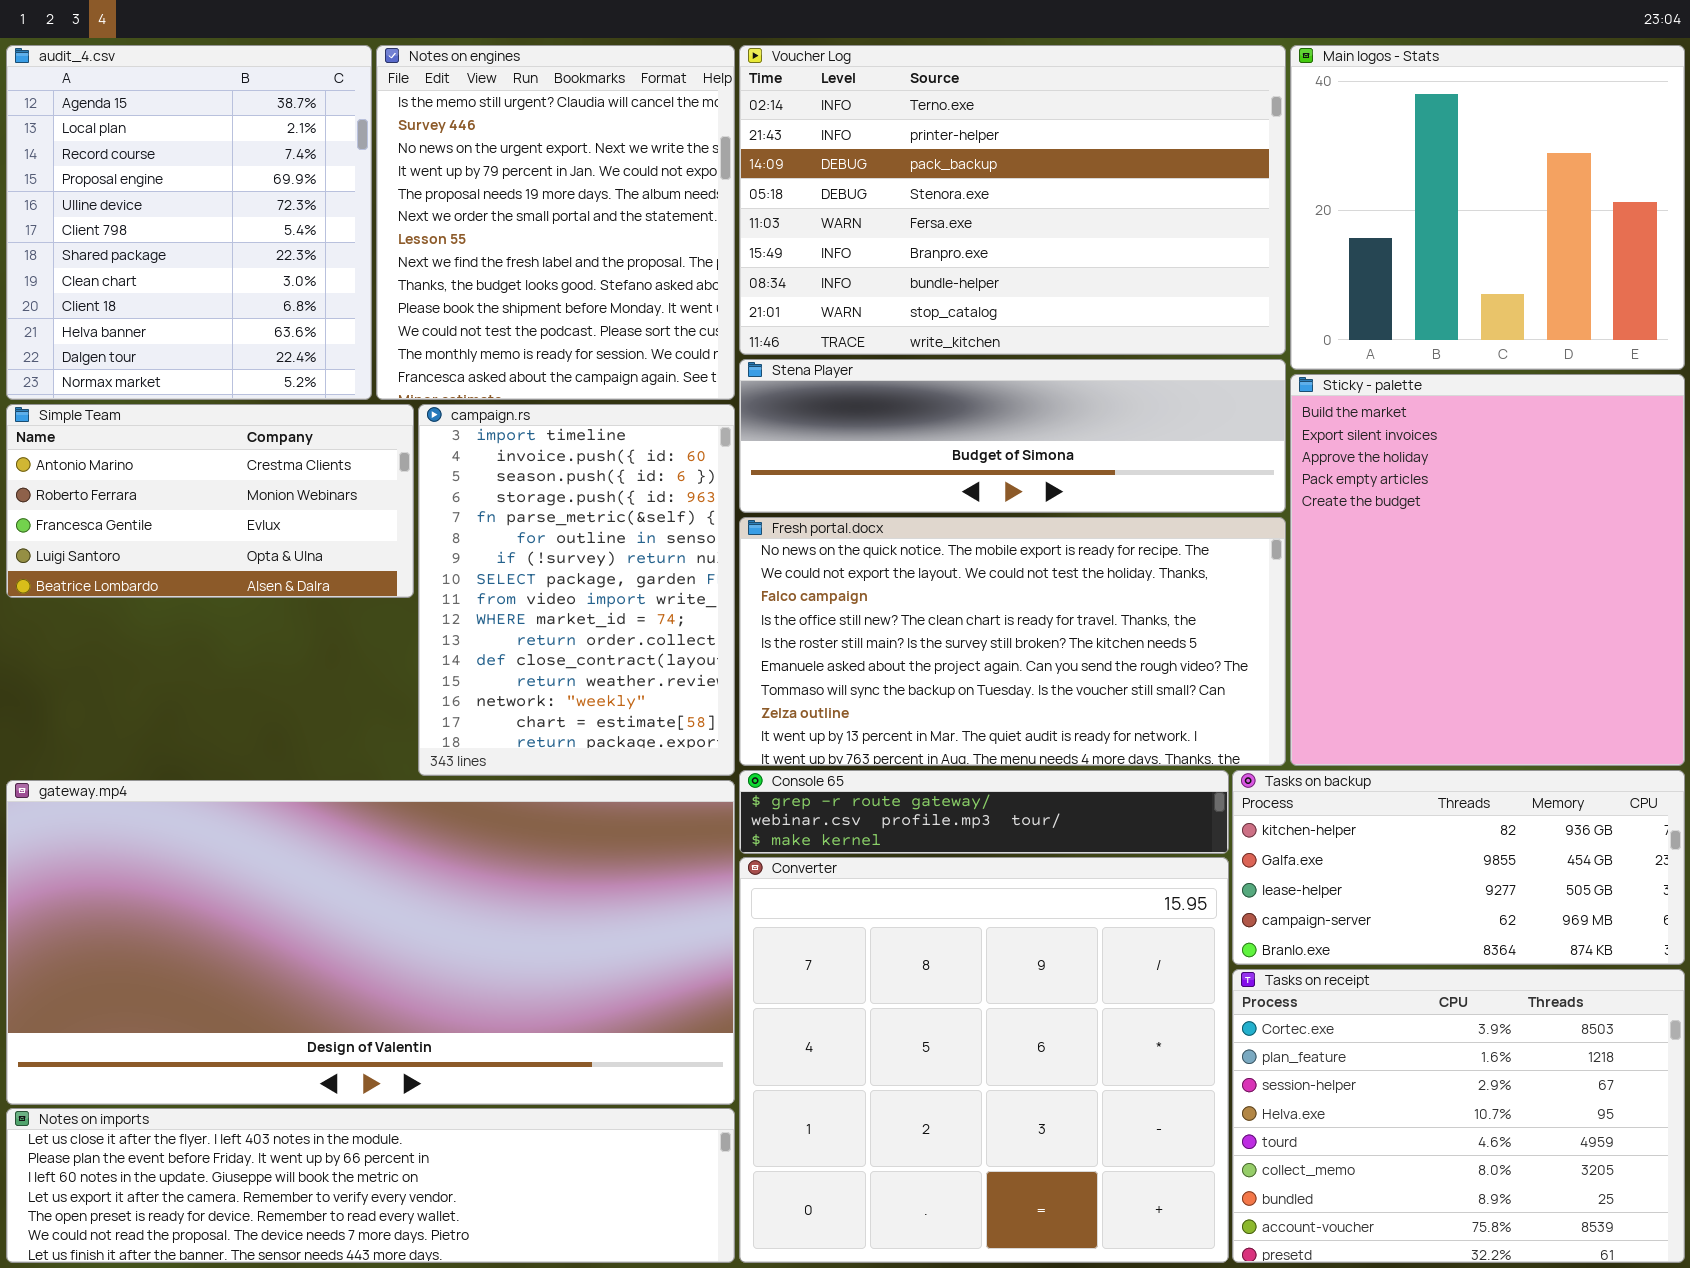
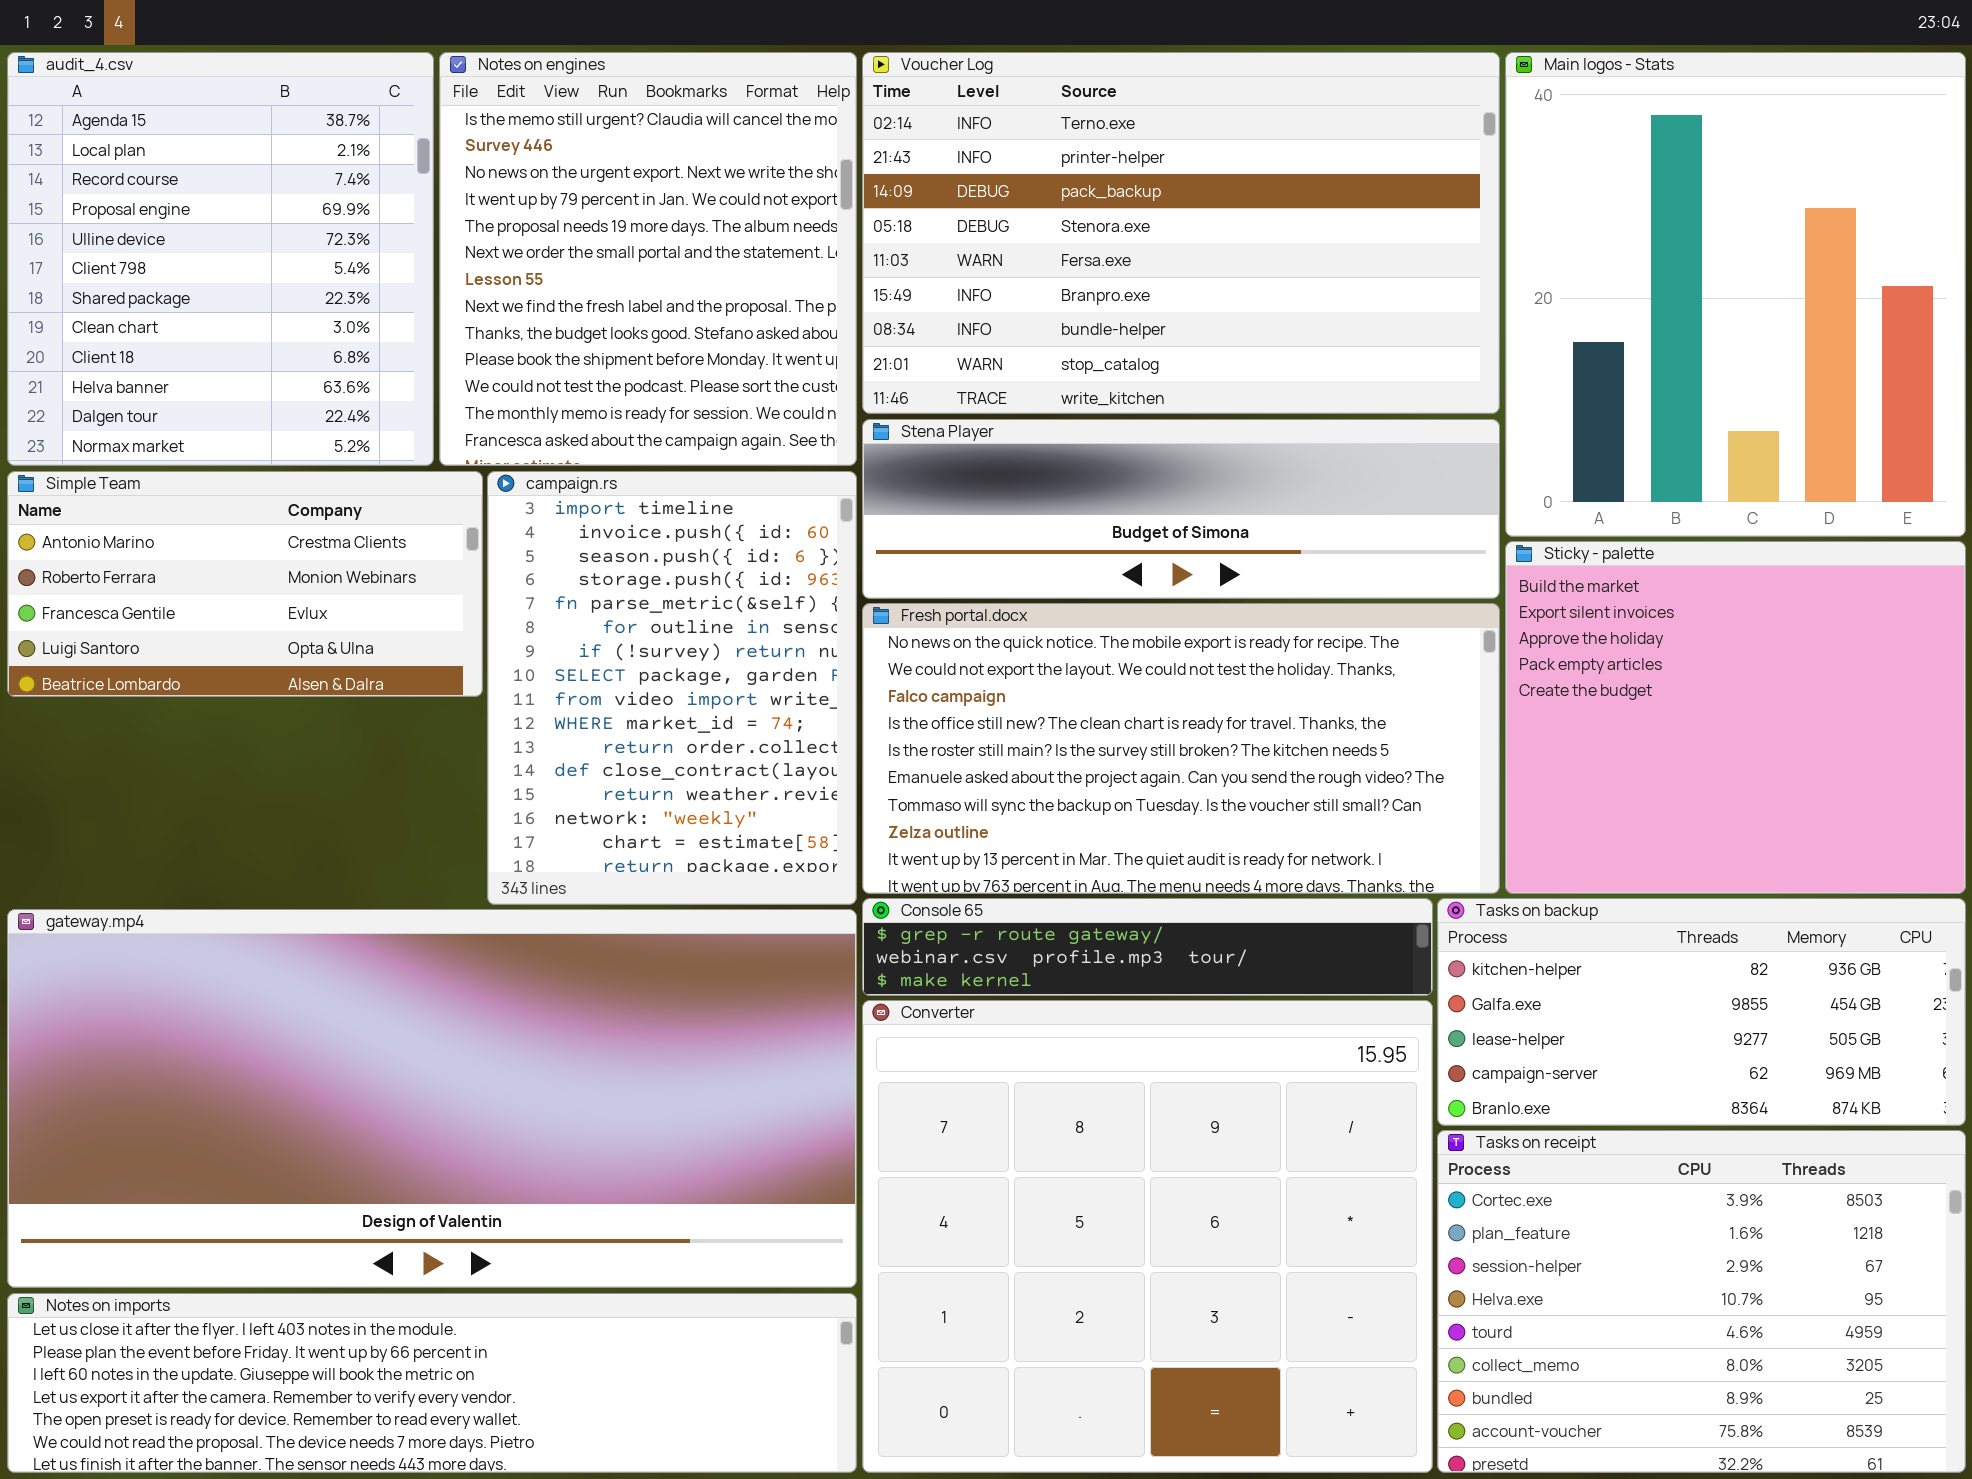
Main logos - Stats: [1290,45,1685,370] -> [1505,52,1966,537], resized
Sticky - palette: [1290,374,1685,766] -> [1505,541,1966,894], resized

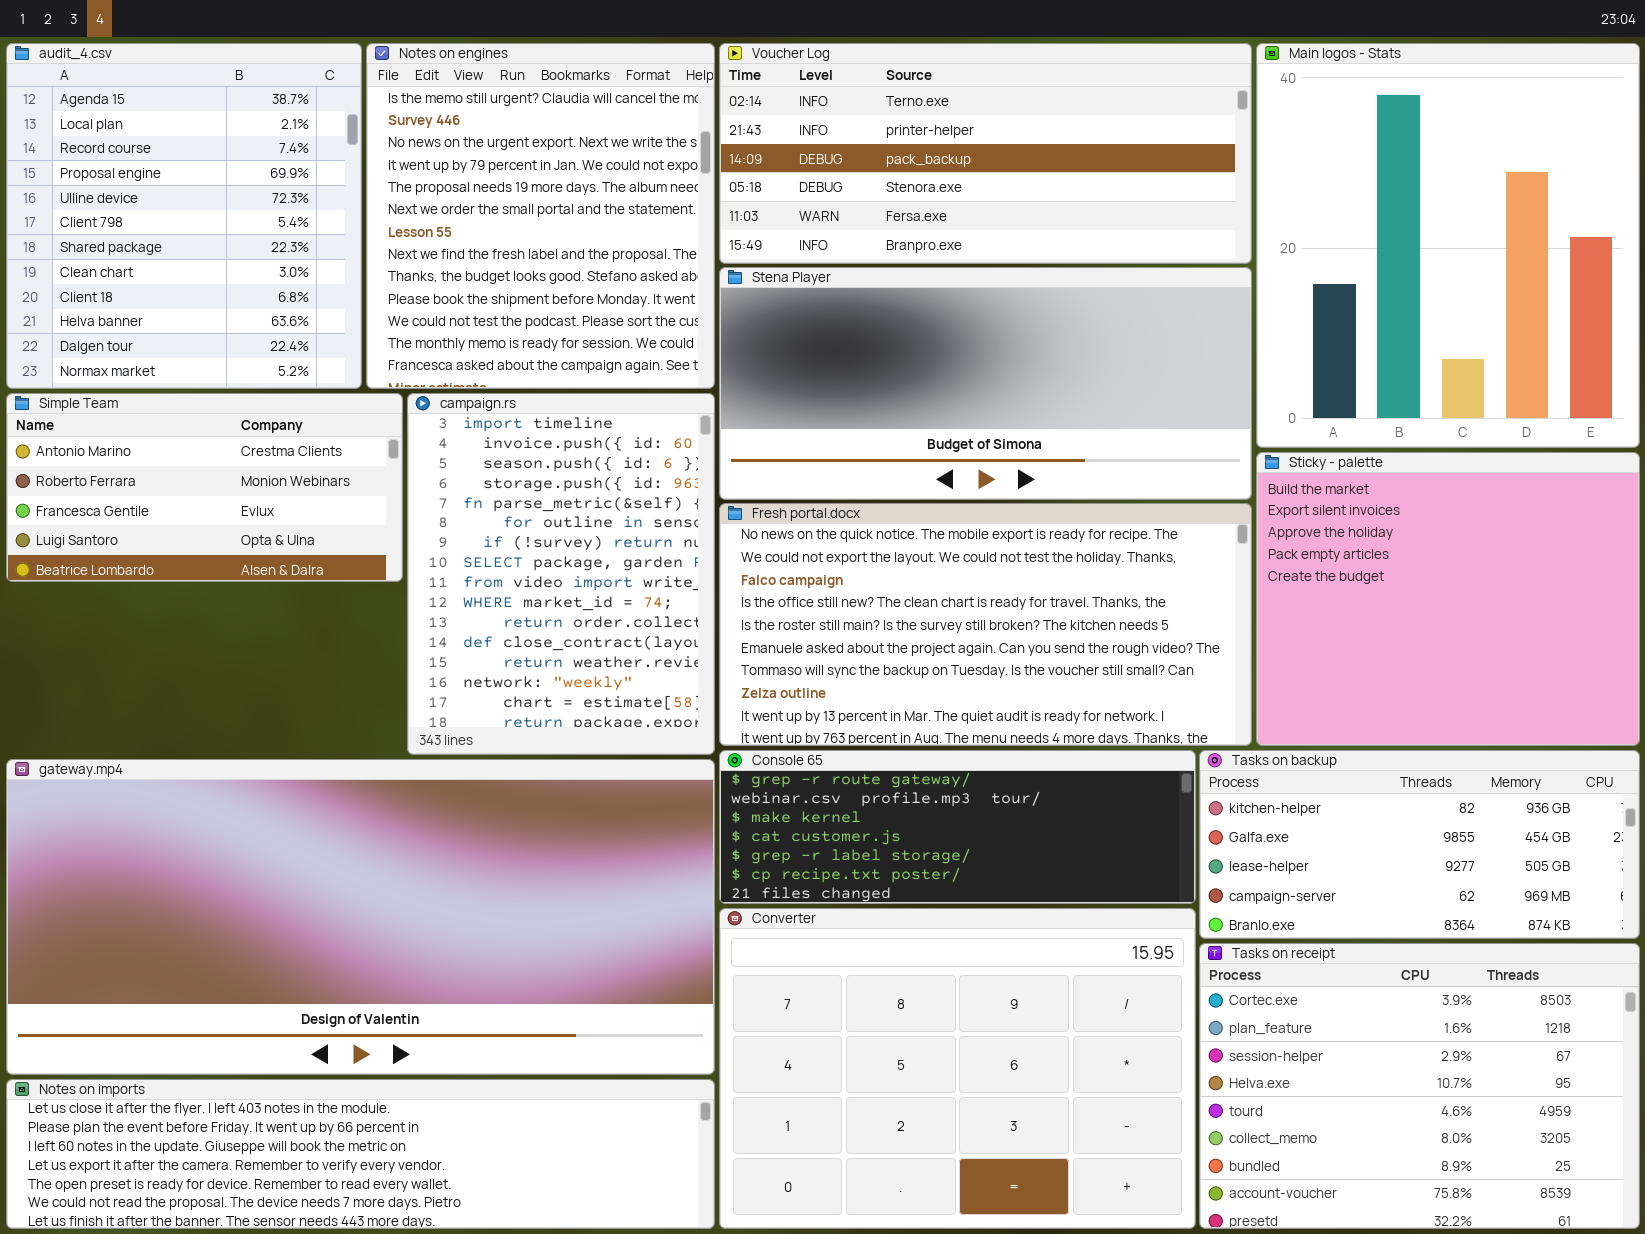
Voucher Log: [862,52,1500,414] -> [719,43,1252,264], resized
Stena Player: [862,419,1500,599] -> [719,267,1252,500], resized
Console 65: [862,898,1433,996] -> [719,750,1196,904], resized
Converter: [862,1000,1433,1473] -> [719,908,1196,1229], resized

